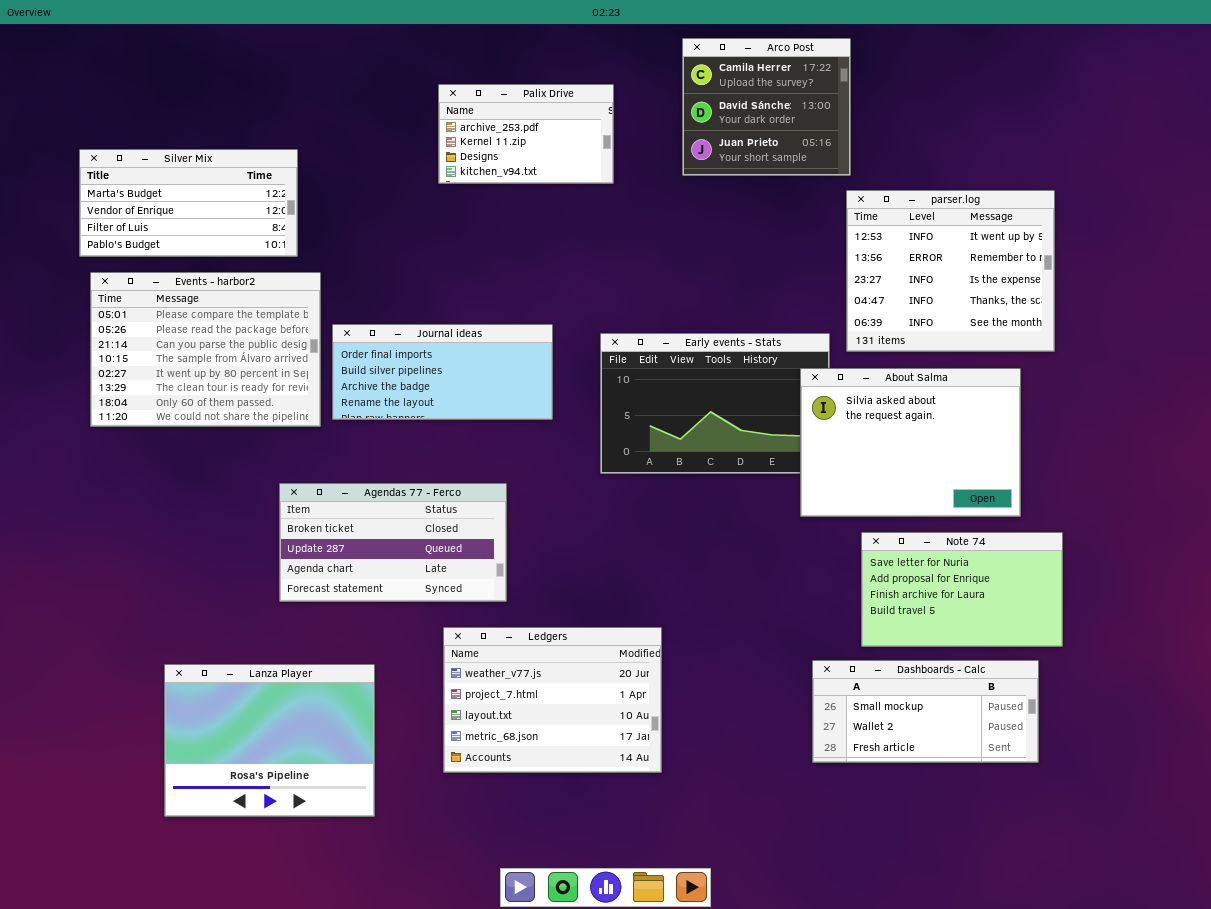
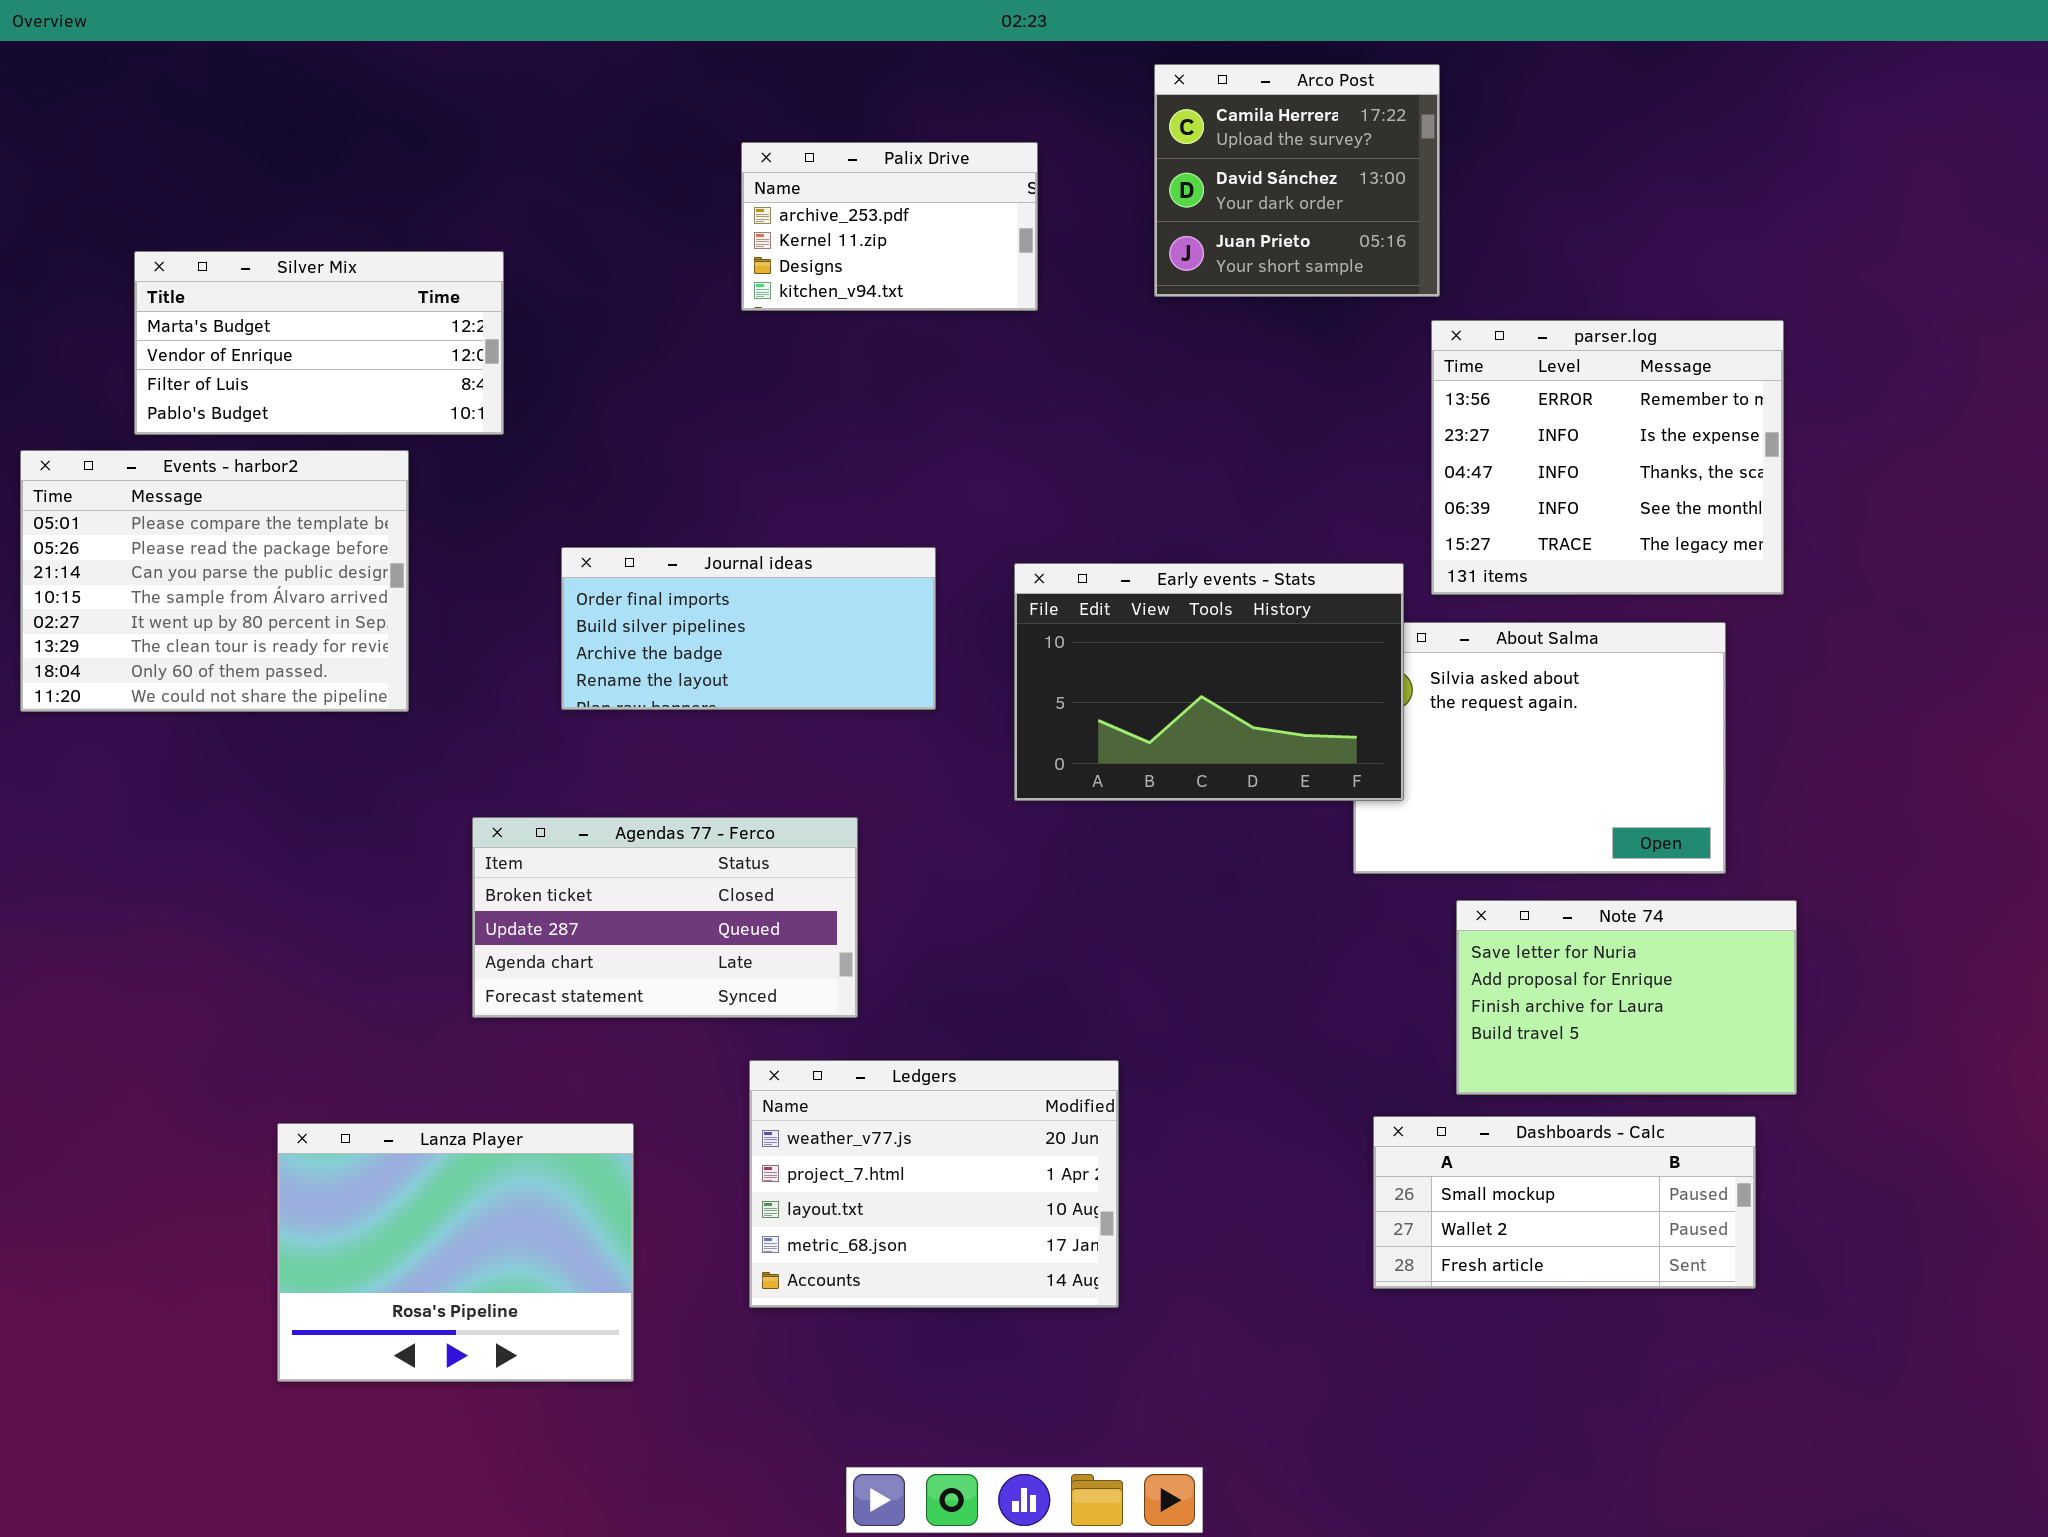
parser.log: [846,190,1055,352] -> [1431,320,1784,595], scrolled down 1 row
Events - harbor2: [90,272,321,427] -> [20,450,409,712], moved
Early events - Stats: [600,333,830,474] -> [1014,563,1404,801], raised

